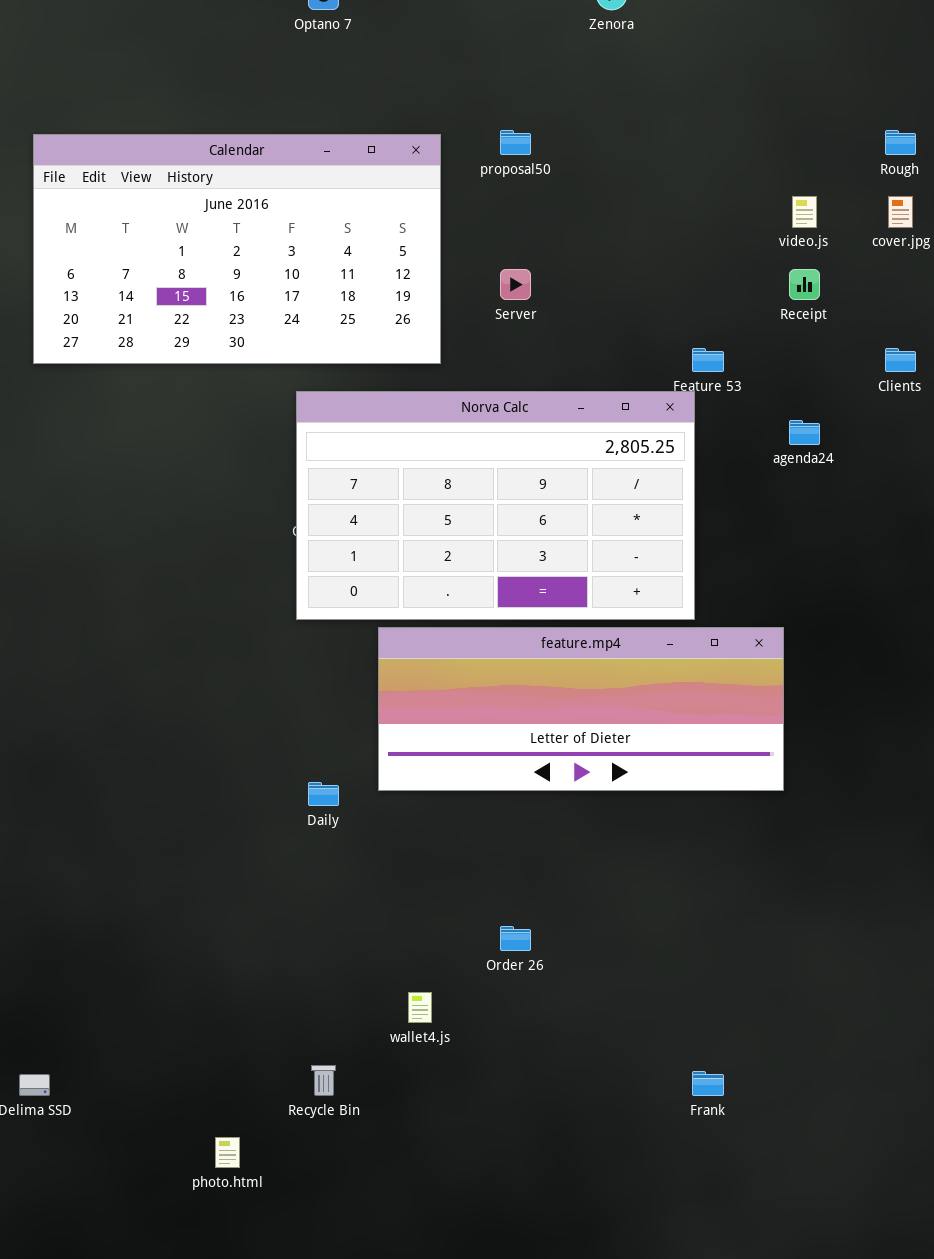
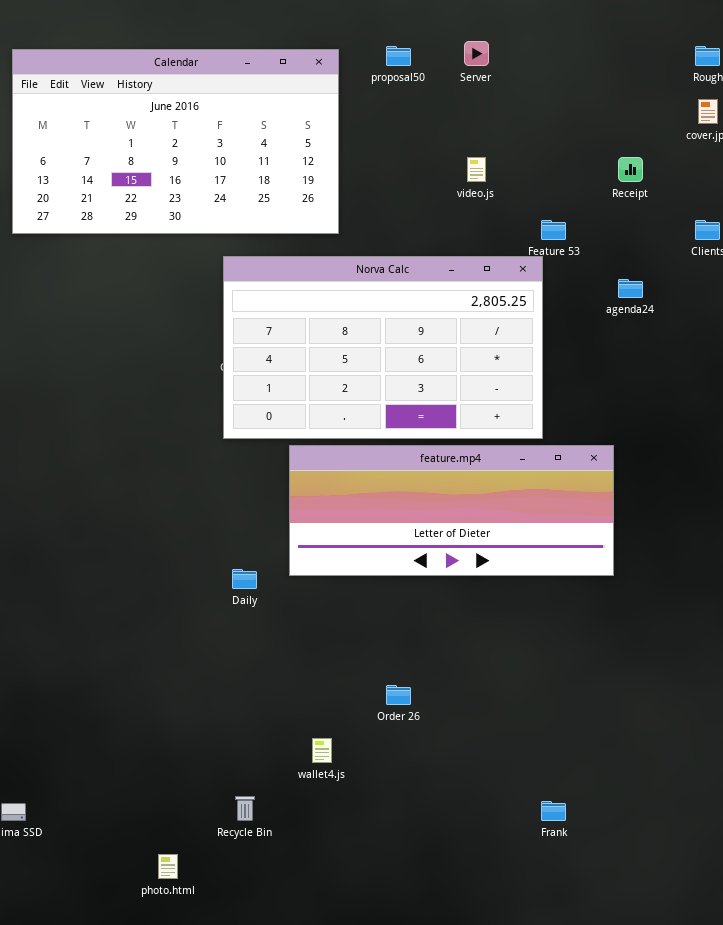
video.js: [792,196,817,228] -> [467,157,486,182], moved
Server: [500,269,531,300] -> [464,41,489,66], moved

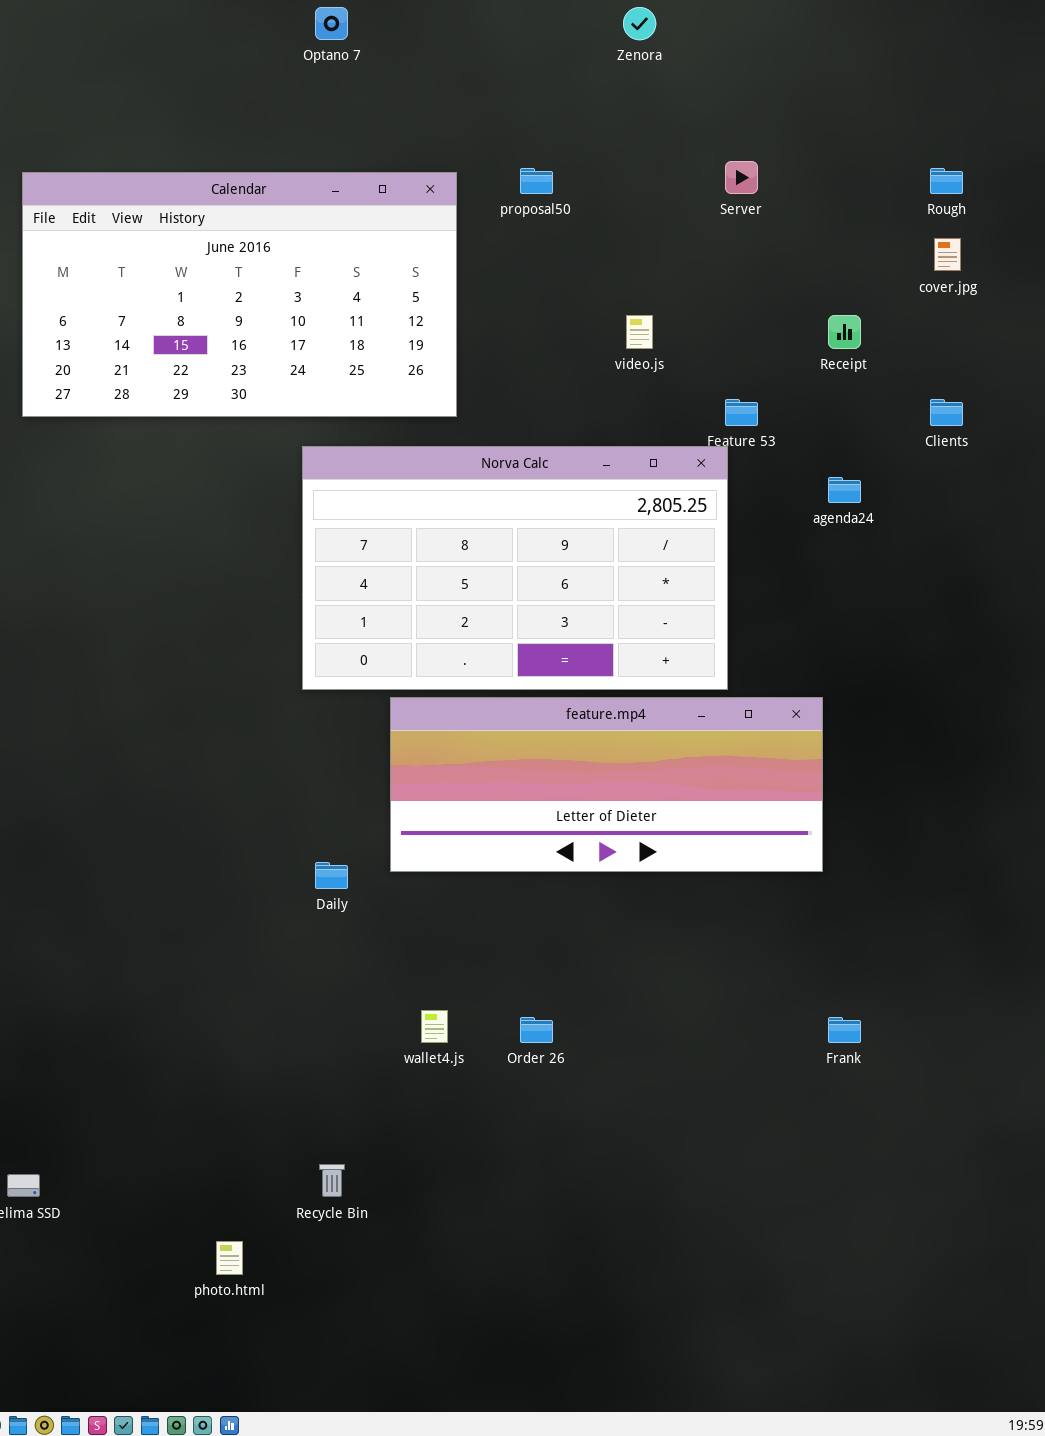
Server: [464,41,489,66] -> [725,161,758,194], moved
wallet4.js: [312,738,332,763] -> [421,1010,448,1043], moved
Frank: [541,801,566,821] -> [828,1017,861,1043], moved

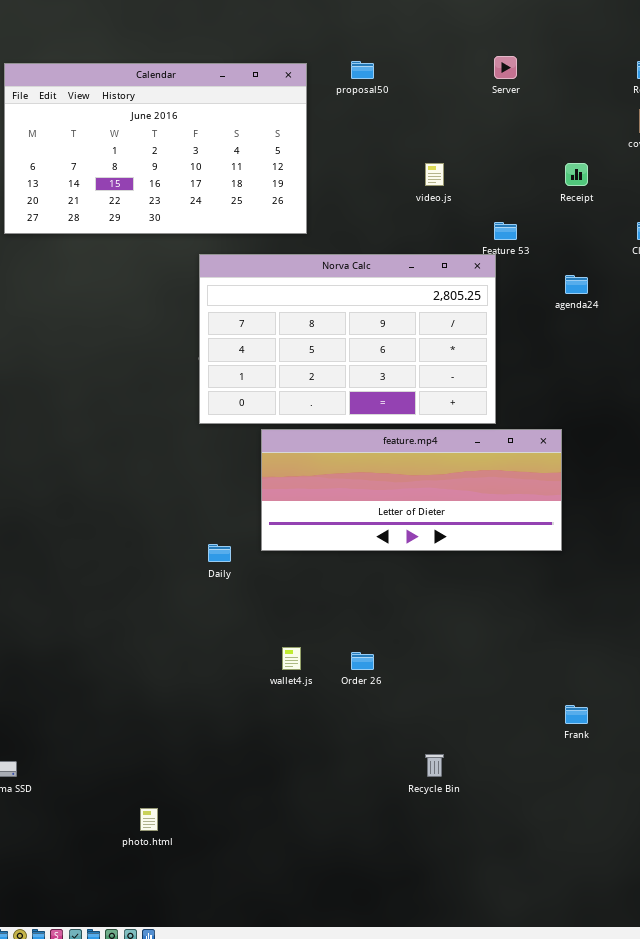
Frank: [828,1017,861,1043] -> [565,705,588,724], moved
Recycle Bin: [319,1164,345,1197] -> [425,754,444,777], moved

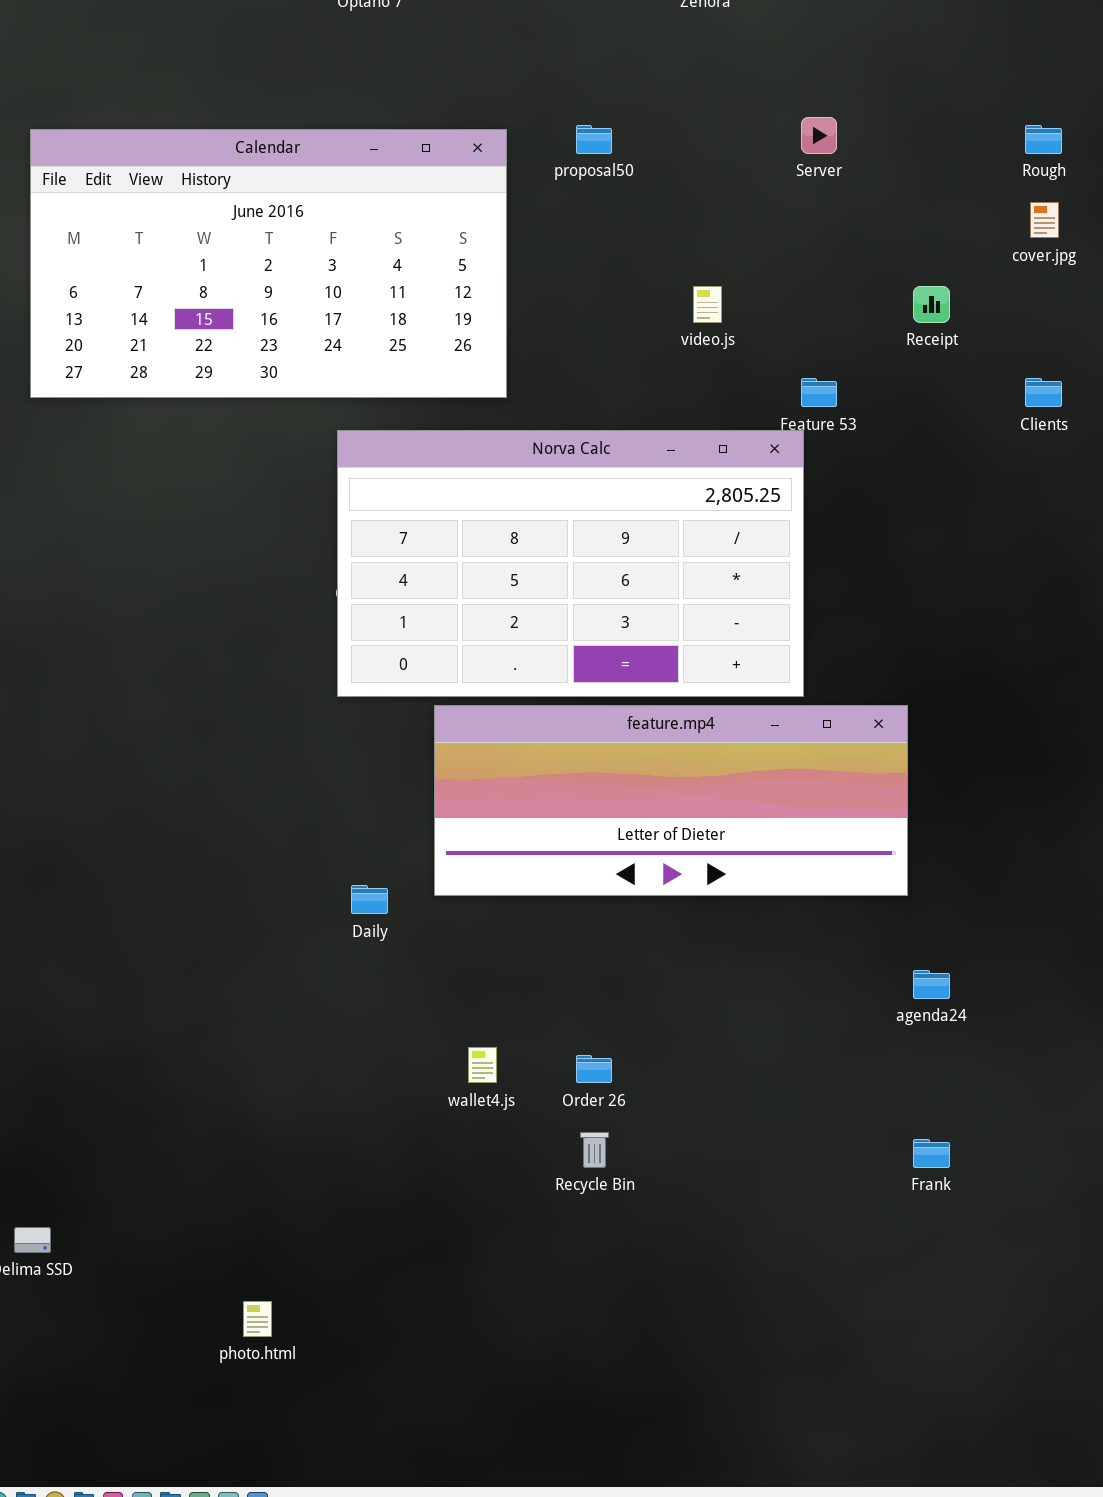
agenda24: [565,275,588,294] -> [913,970,950,999], moved
Recycle Bin: [425,754,444,777] -> [580,1132,609,1168], moved

